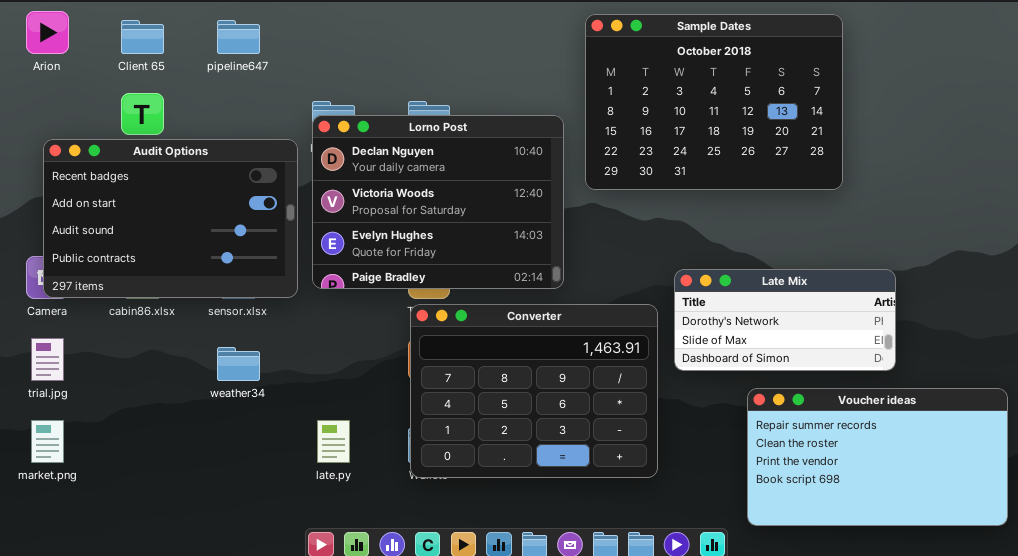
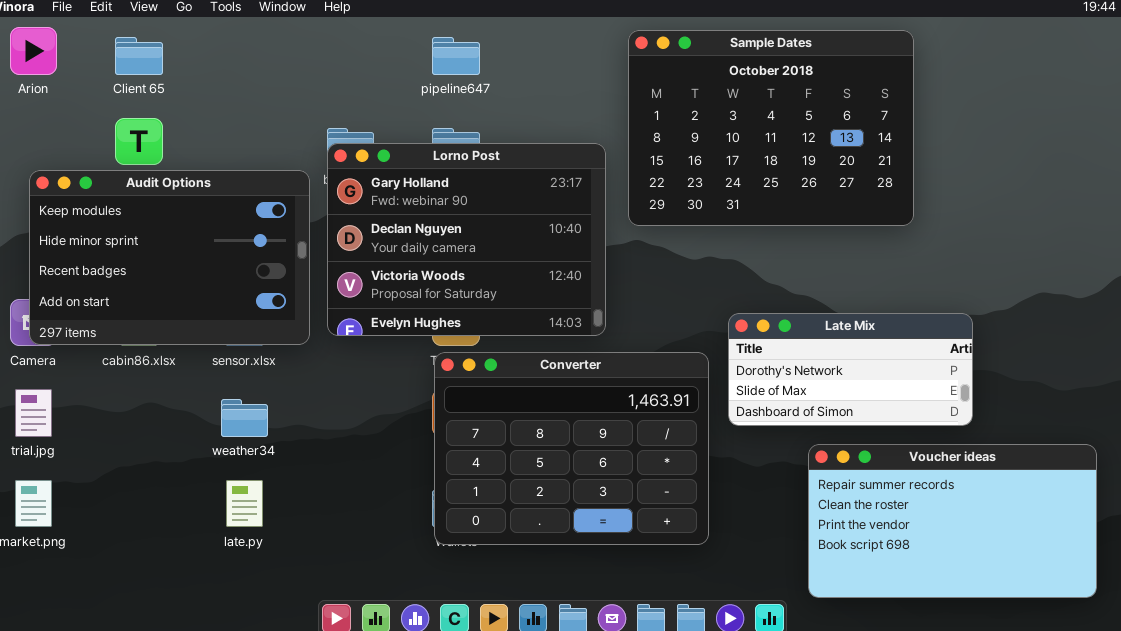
pipeline647: [217,20,260,54] -> [432,37,480,75], moved
Lorno Post: [312,115,564,289] -> [327,143,606,336], scrolled up 1 row
Audit Options: [43,139,298,298] -> [29,170,310,345], scrolled up 2 rows
late.py: [317,420,350,463] -> [226,480,263,527], moved

